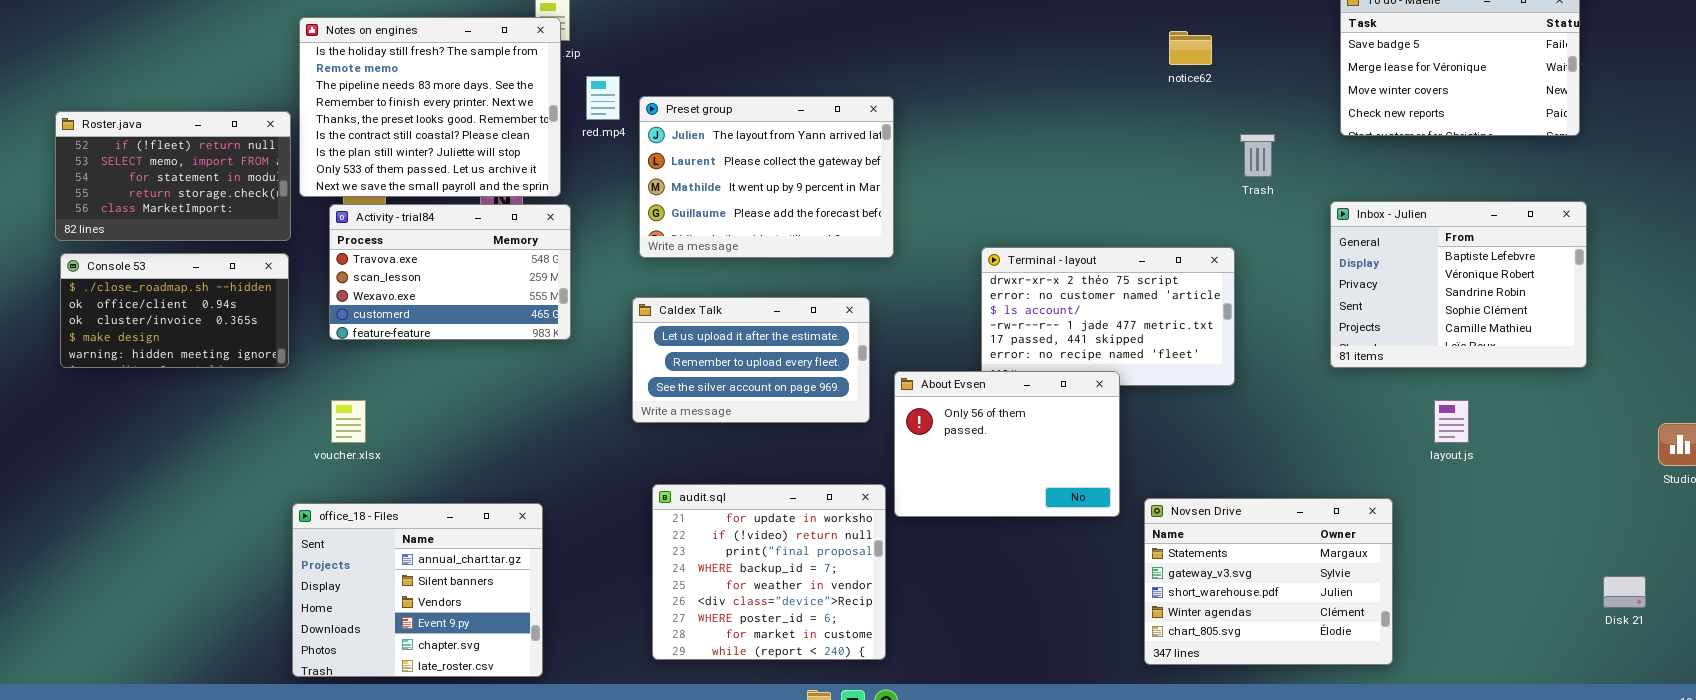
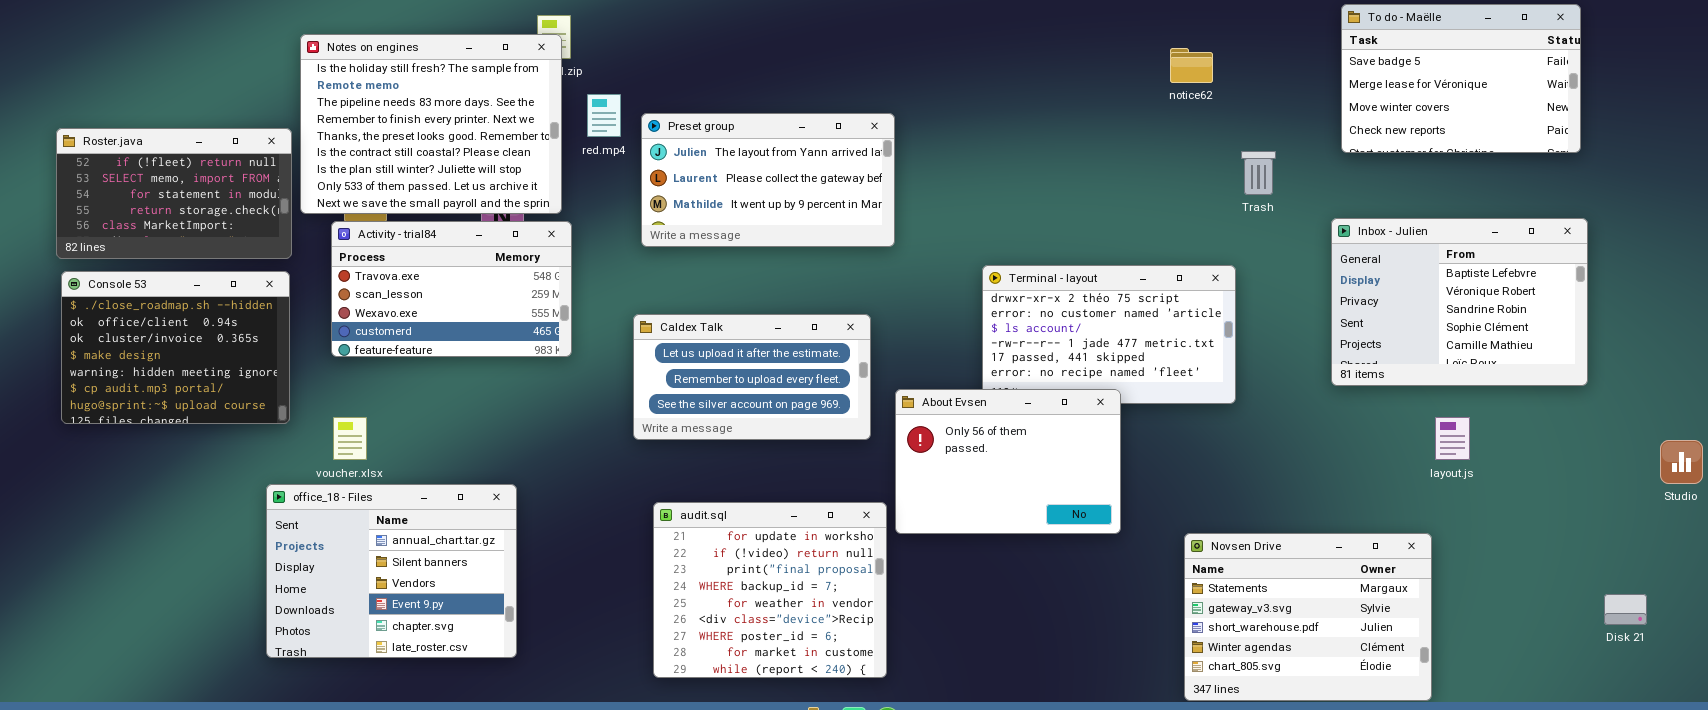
Preset group: [639,96,894,258] -> [641,113,895,247], resized
Console 53: [60,253,289,368] -> [61,271,290,424], resized
Novsen Drive: [1144,498,1393,665] -> [1184,533,1432,701], moved
office_18 - Files: [292,503,543,677] -> [266,484,517,658], moved

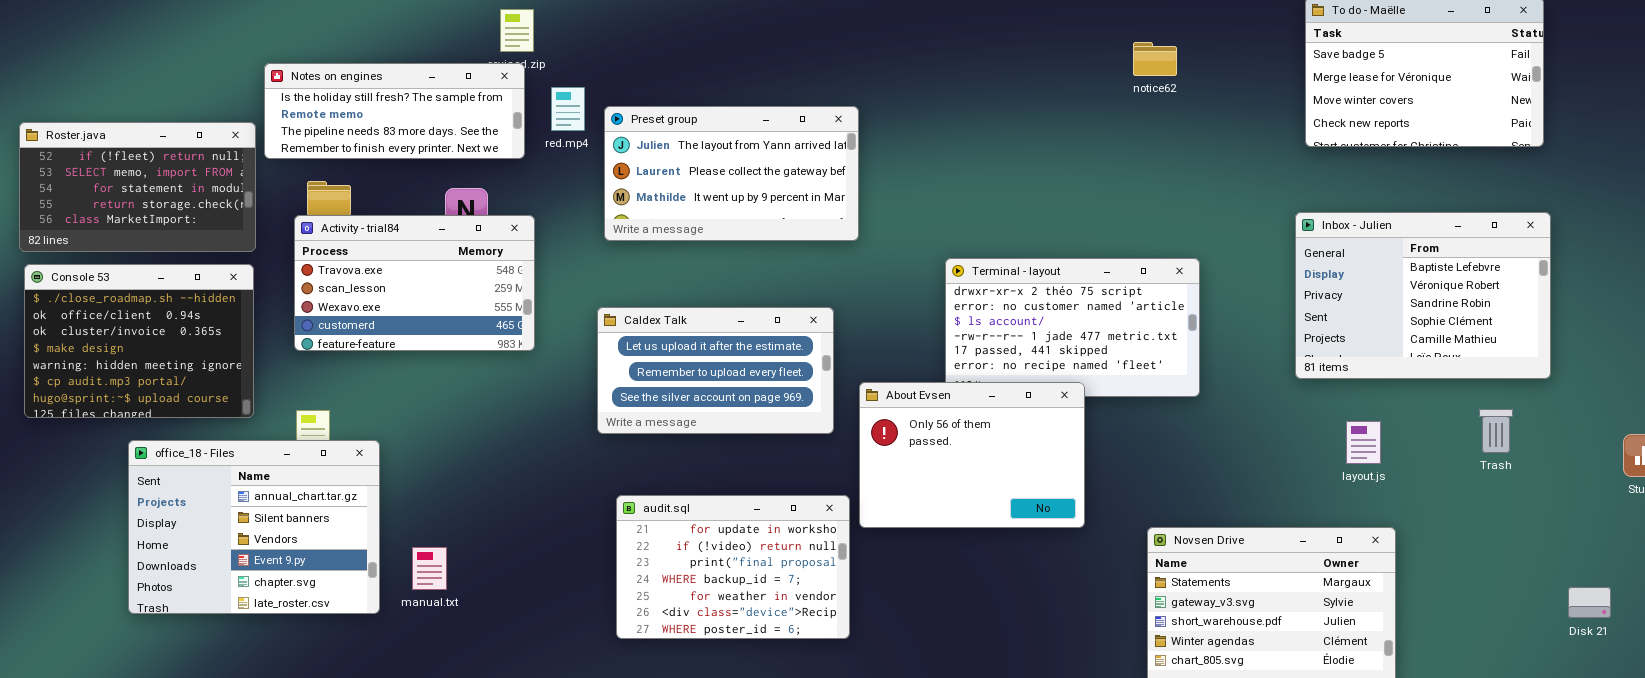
Notes on engines: [300,34,562,214] -> [264,63,525,159], moved, resized
Trash: [1241,151,1276,195] -> [1479,409,1513,453], moved
layout.js: [1435,417,1470,460] -> [1346,421,1381,464], moved
office_18 - Files: [266,484,517,658] -> [128,440,380,614], moved
audit.sql: [653,502,887,678] -> [616,495,850,639], resized

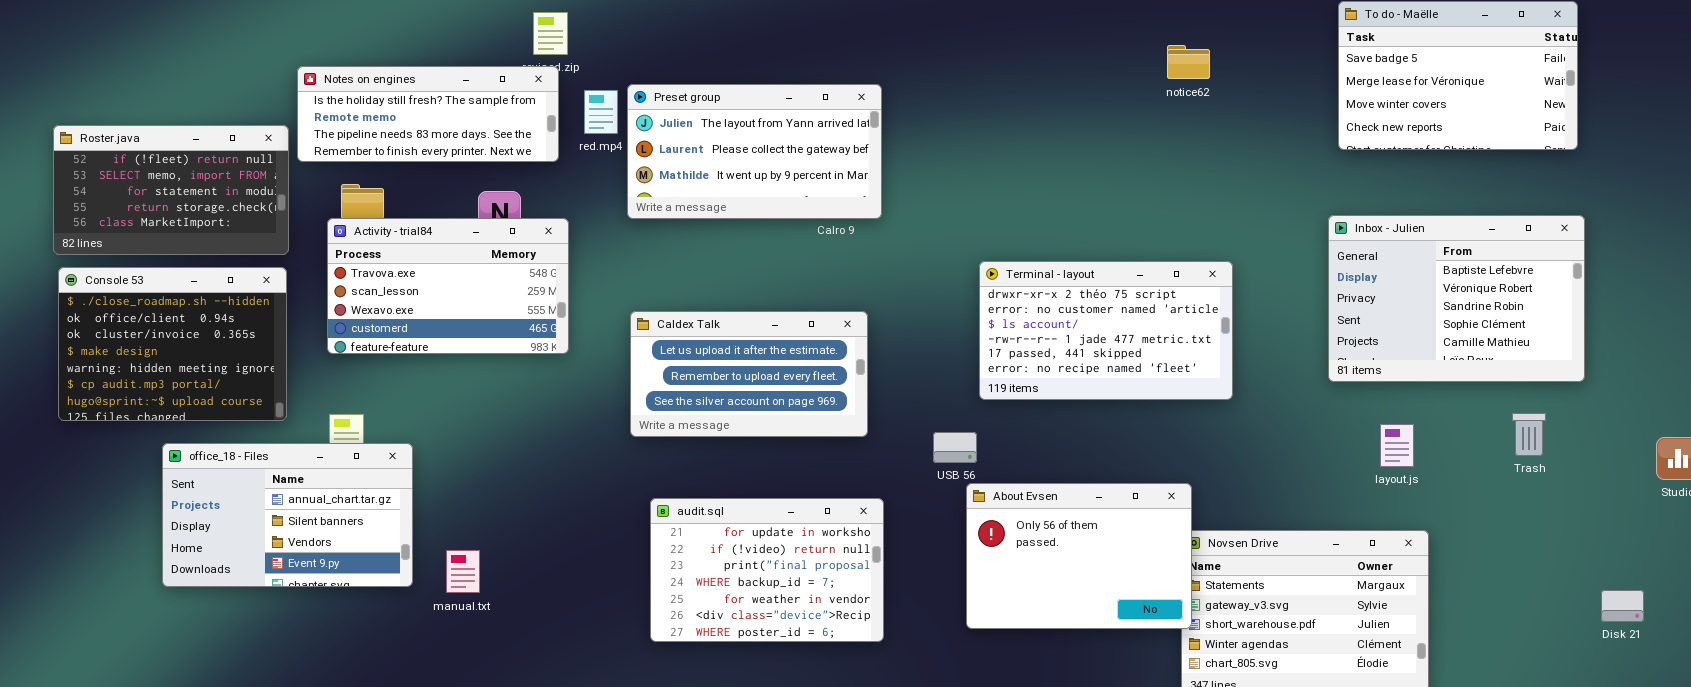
Preset group: [604,106,859,241] -> [627,84,882,219], moved
About Evsen: [859,382,1085,528] -> [966,483,1192,629], moved
office_18 - Files: [128,440,380,614] -> [162,443,413,587], resized

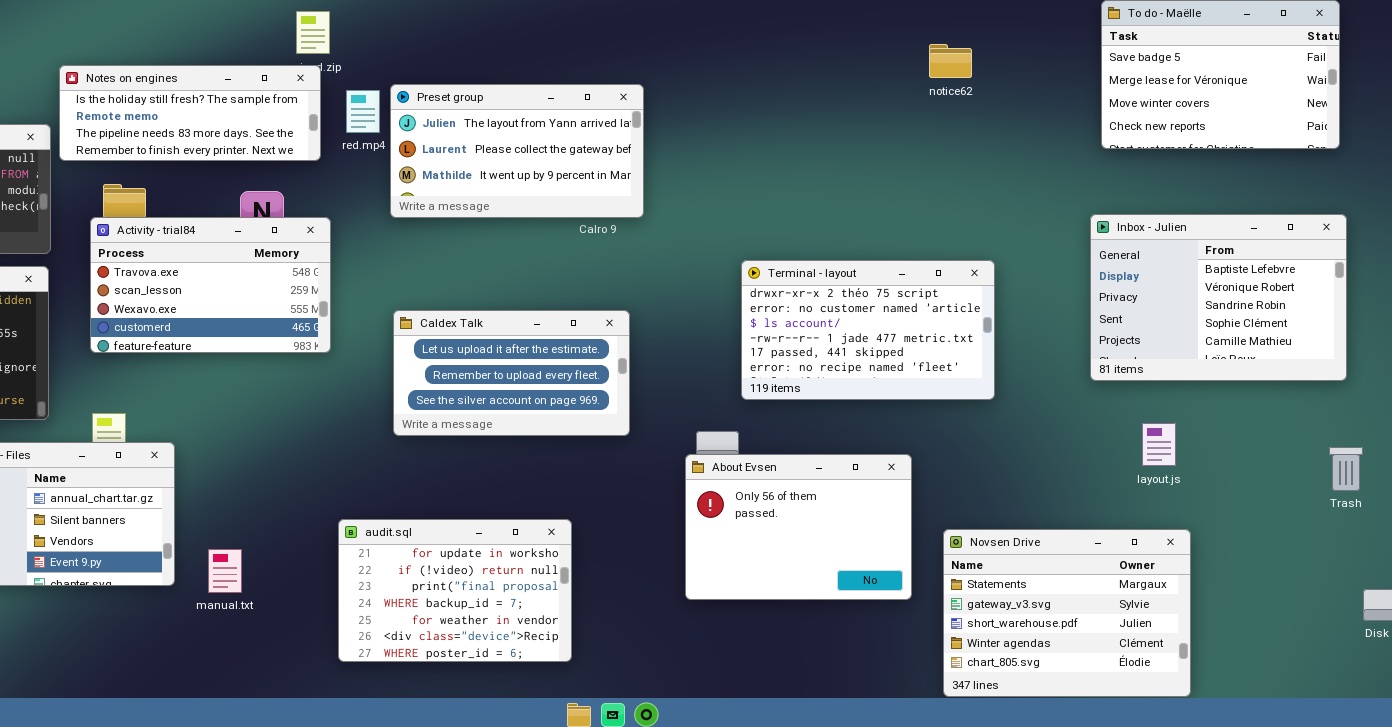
Trash: [1512,413,1546,456] -> [1329,447,1363,491], moved
About Evsen: [966,483,1192,629] -> [685,454,912,600], moved
audit.sql: [650,498,884,642] -> [338,519,572,662], moved

